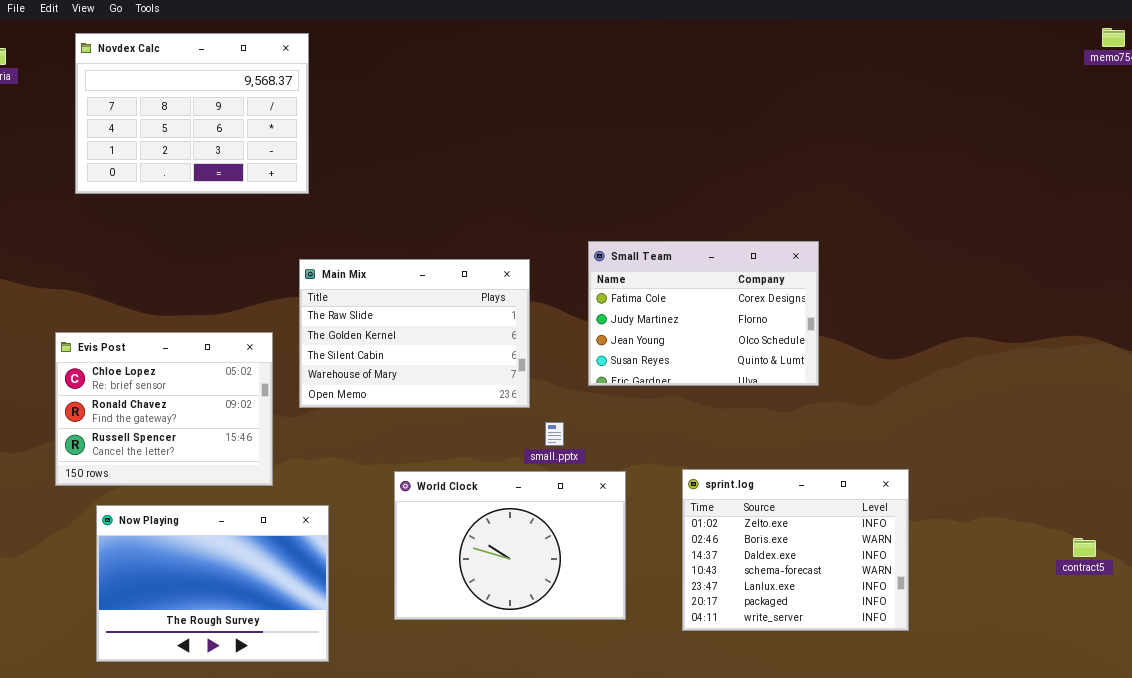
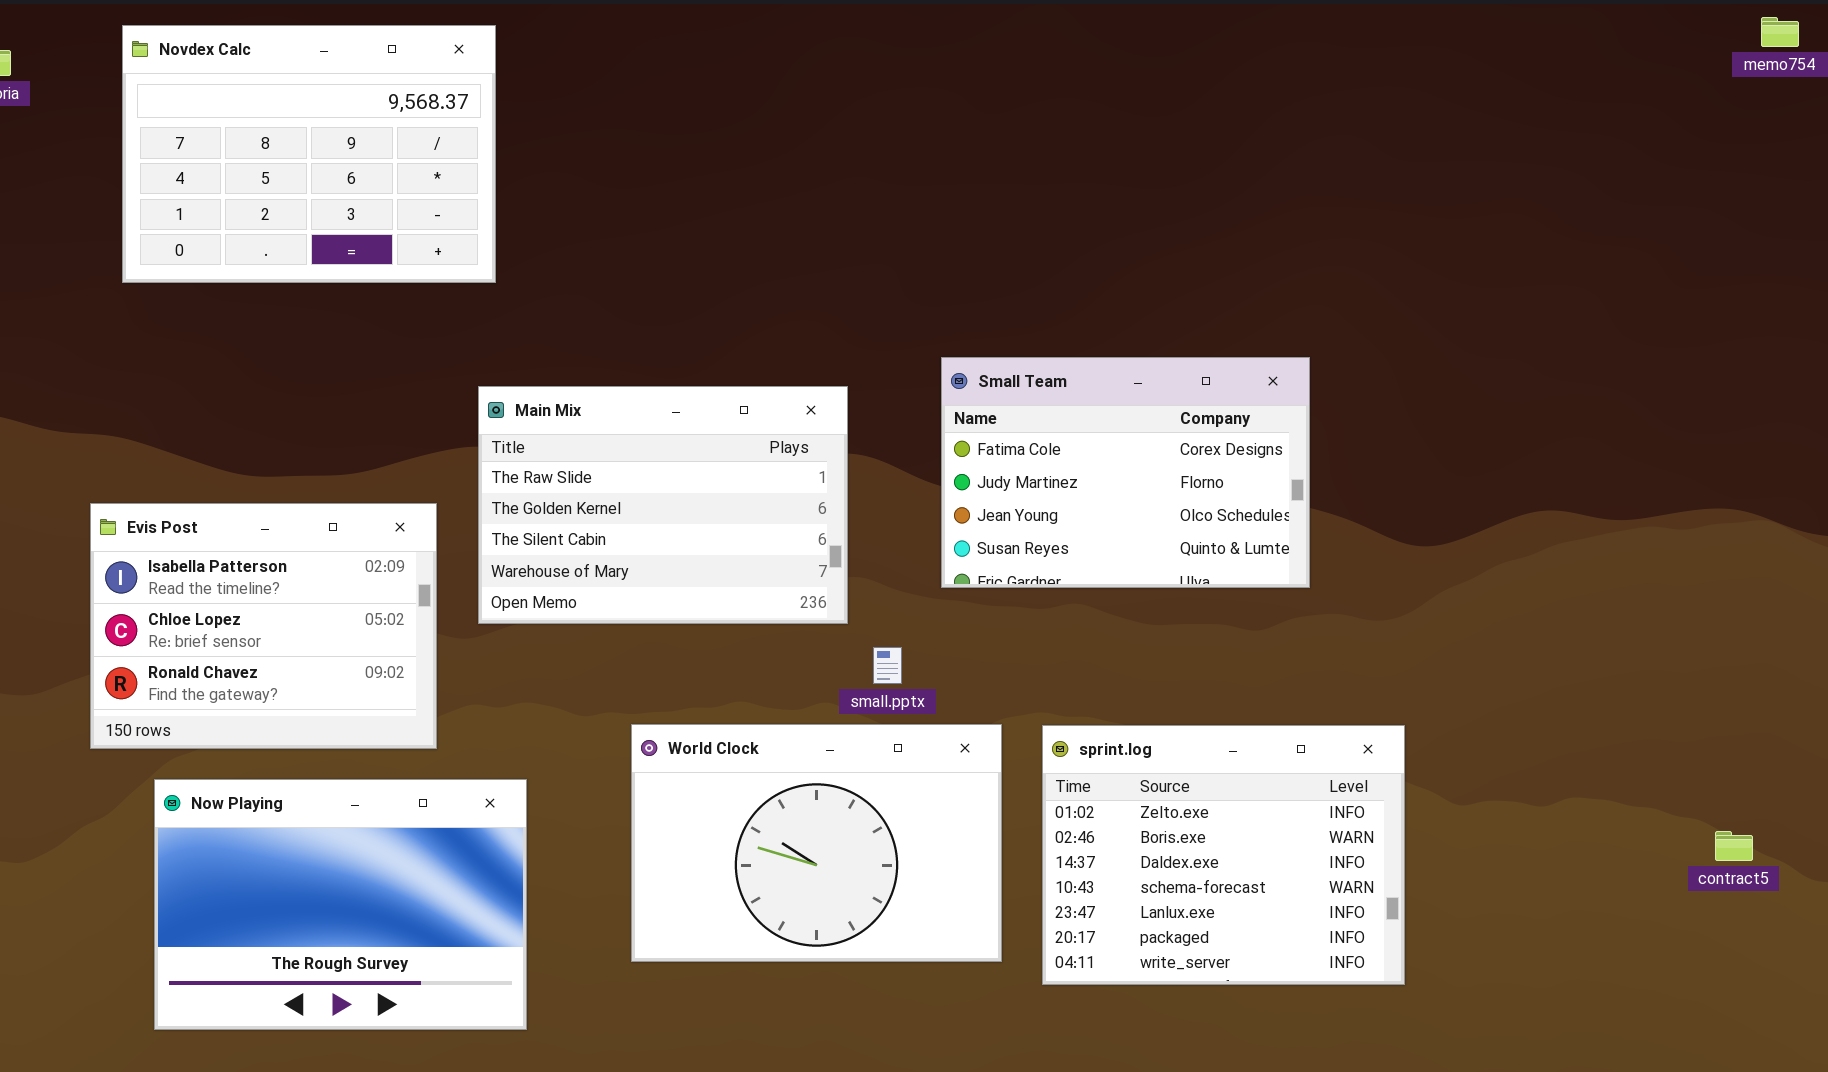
Evis Post: [55,332,273,486] -> [90,503,437,749], scrolled up 1 row
sprint.log: [682,469,909,631] -> [1042,725,1405,985], moved

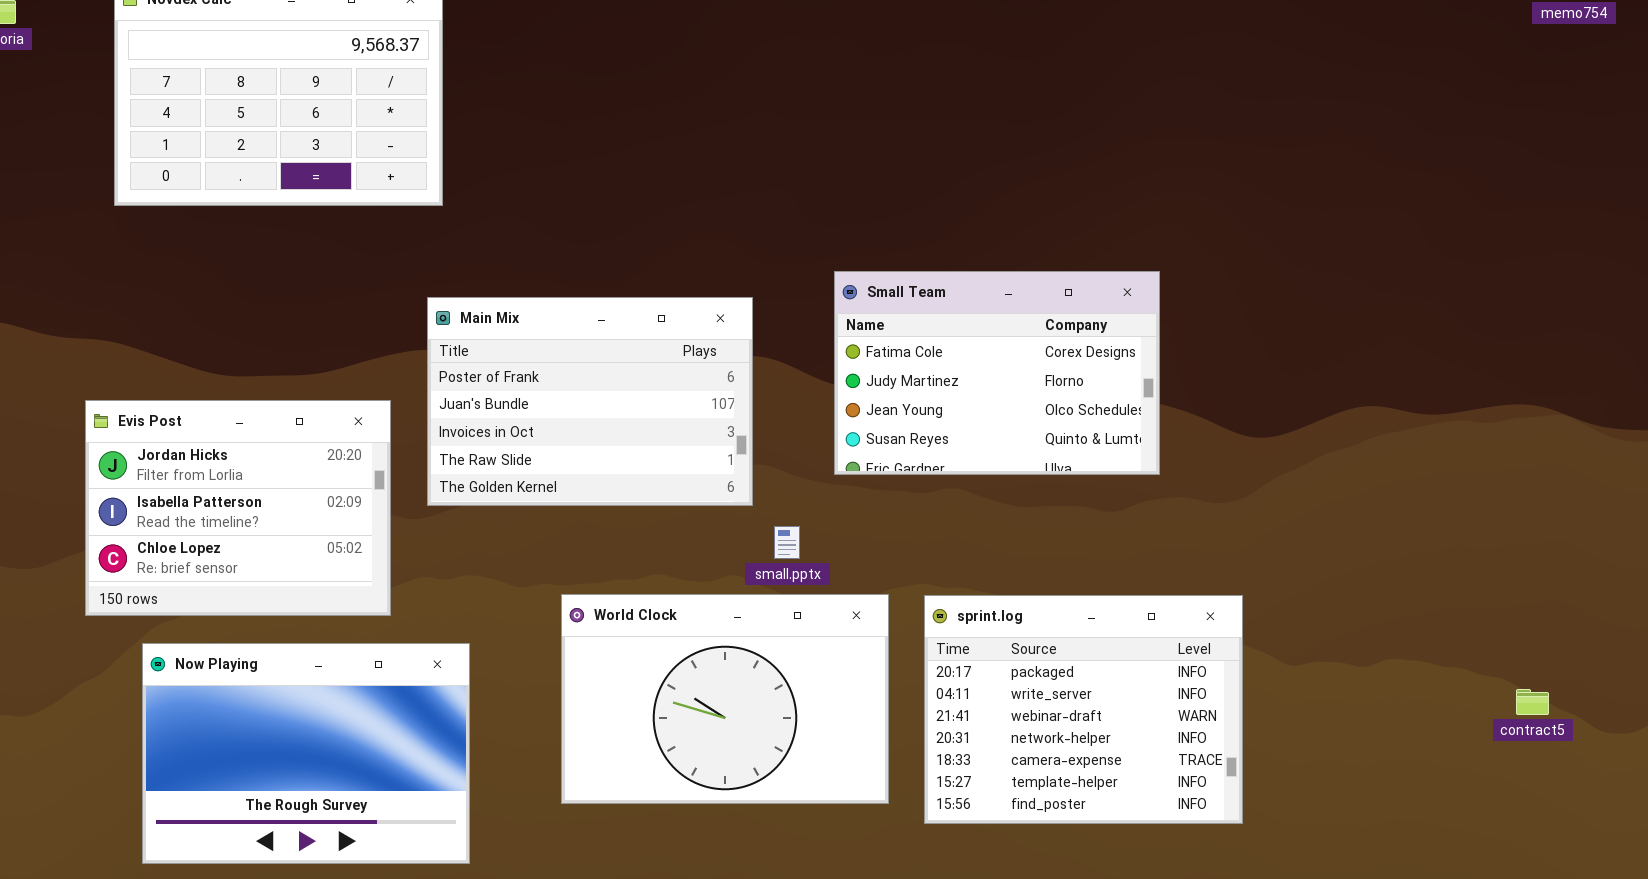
Main Mix: [478,386,848,624] -> [427,297,753,506], scrolled up 3 rows
Evis Post: [90,503,437,749] -> [85,400,391,616], scrolled up 1 row
sprint.log: [1042,725,1405,985] -> [924,595,1243,824], scrolled down 5 rows

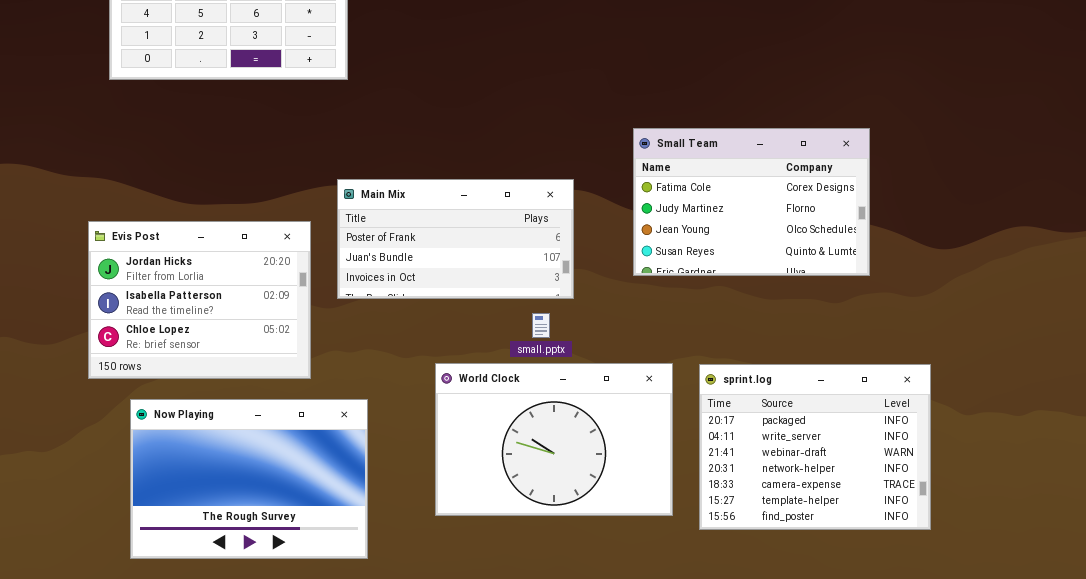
Main Mix: [427,297,753,506] -> [337,179,574,299], resized
small.pptx: [774,526,800,559] -> [532,313,550,338], moved

